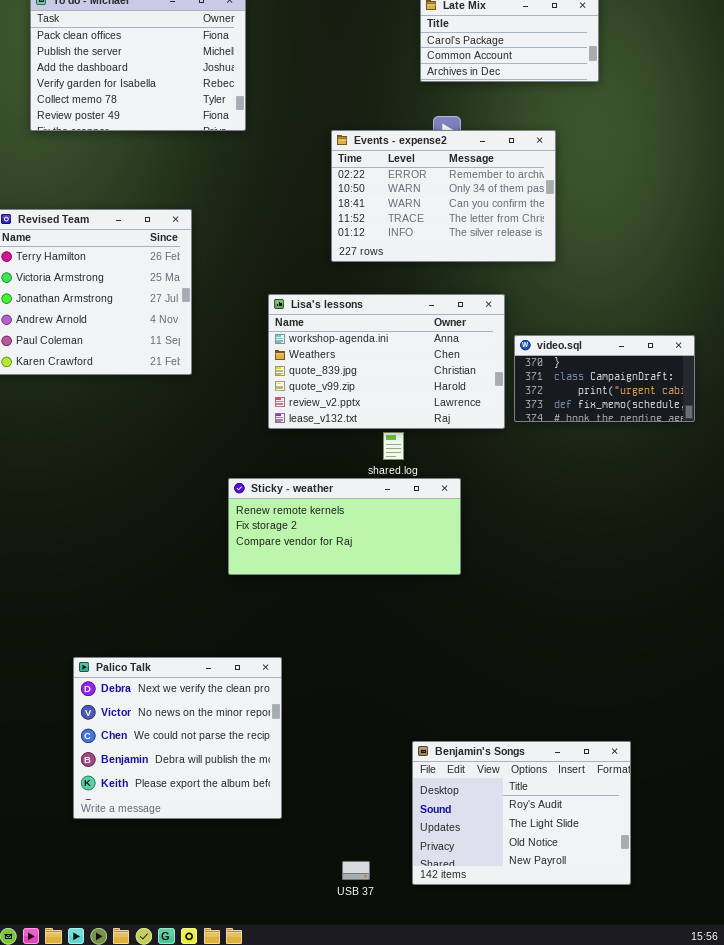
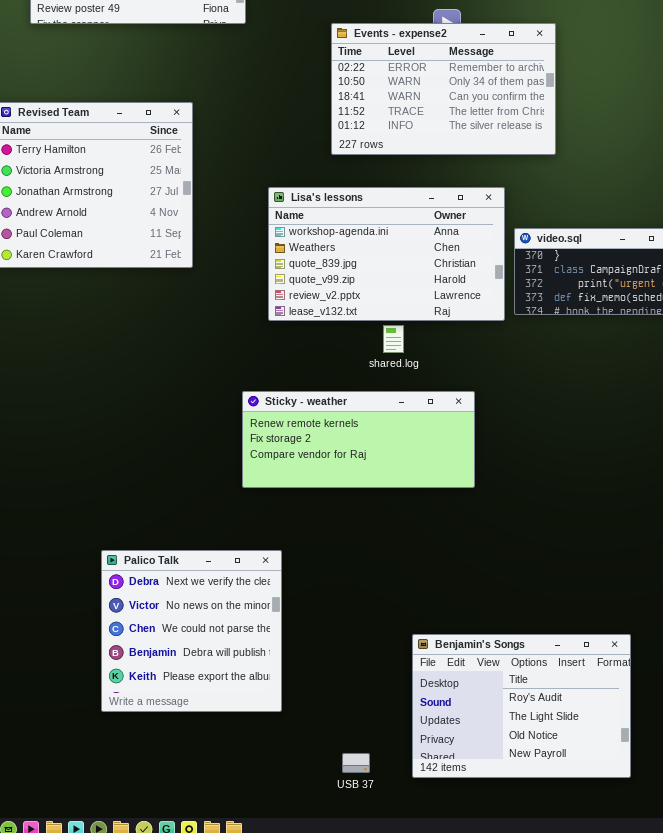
Sticky - weather: [228,478,461,575] -> [242,391,475,488], moved
Palico Talk: [73,657,282,819] -> [101,550,282,712], resized

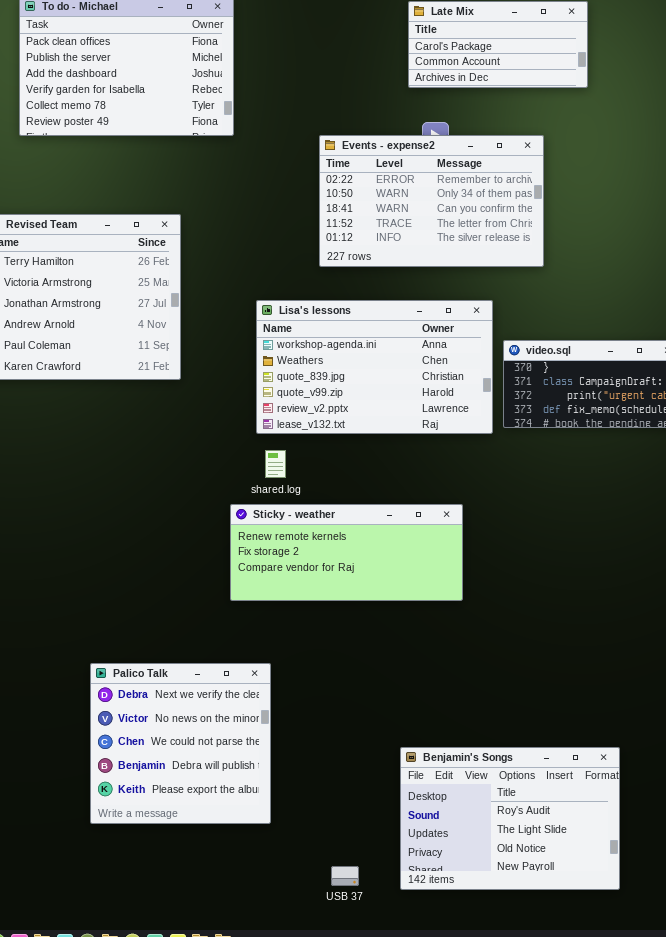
shared.log: [383,325,404,353] -> [265,450,286,478], moved

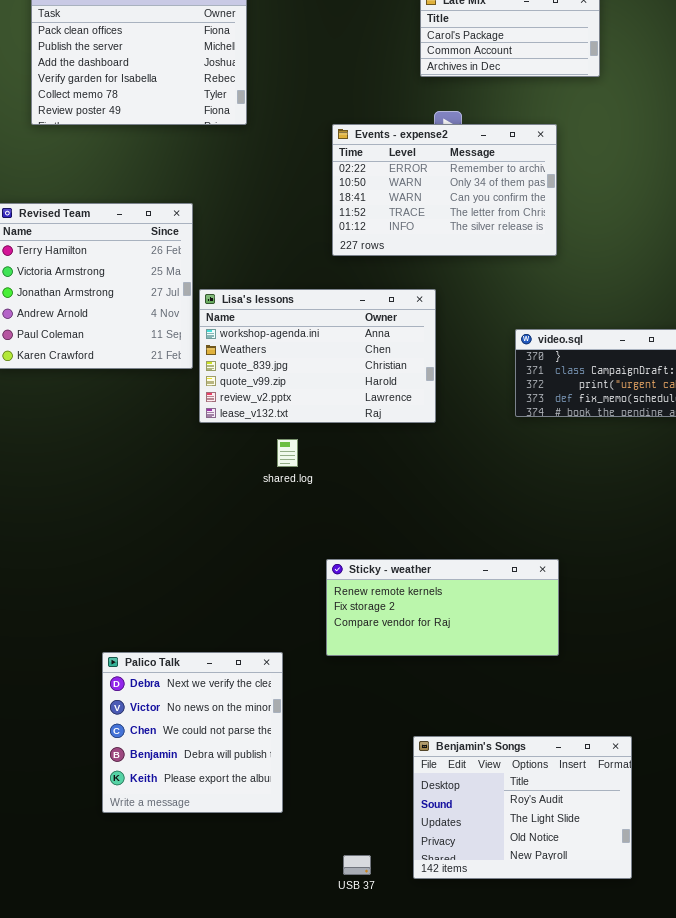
Lisa's lessons: [256,300,493,434] -> [199,289,436,423], moved
Sticky - weather: [230,504,463,601] -> [326,559,559,656], moved

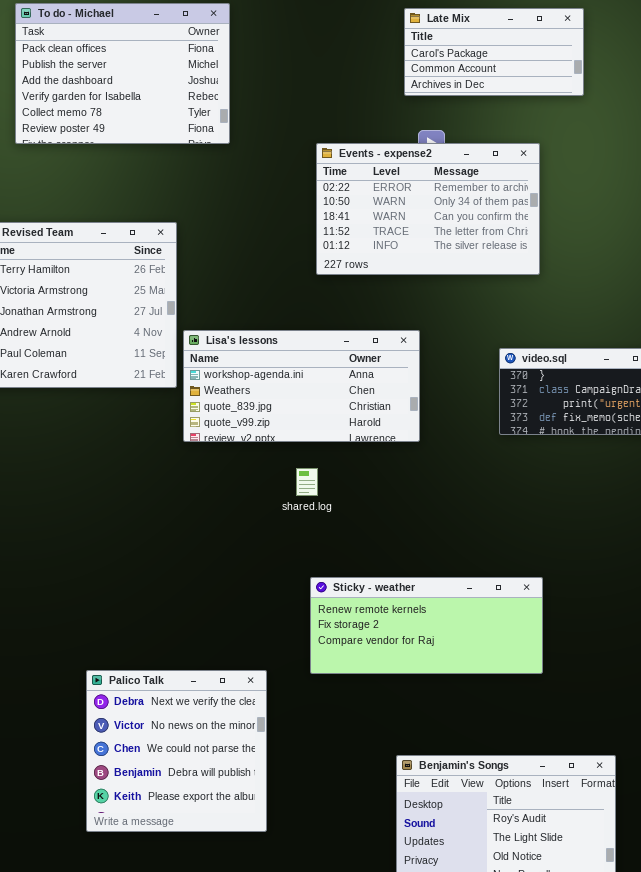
Lisa's lessons: [199,289,436,423] -> [183,330,420,442], resized
shared.log: [277,439,298,467] -> [296,468,318,496], moved

